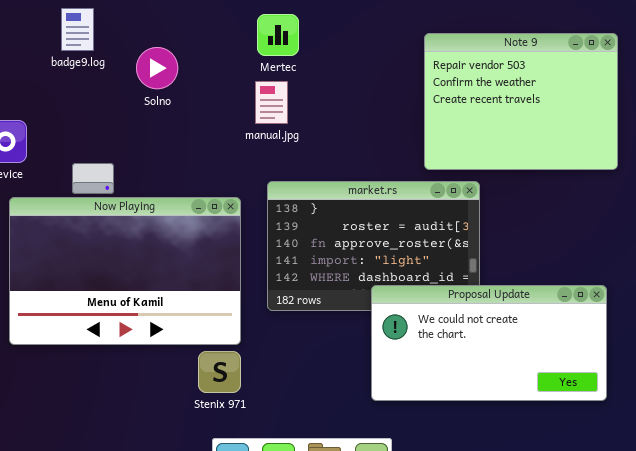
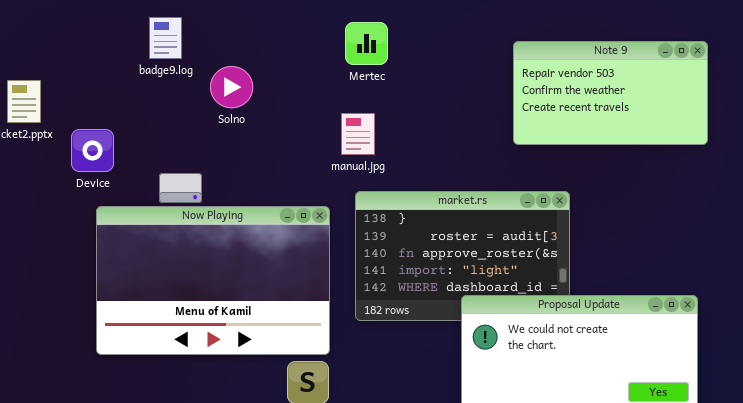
Note 9: [424,33,618,170] -> [513,41,708,145], resized
Solno: [136,47,178,89] -> [210,66,253,108], moved
manual.jpg: [255,81,288,124] -> [341,113,375,155], moved

